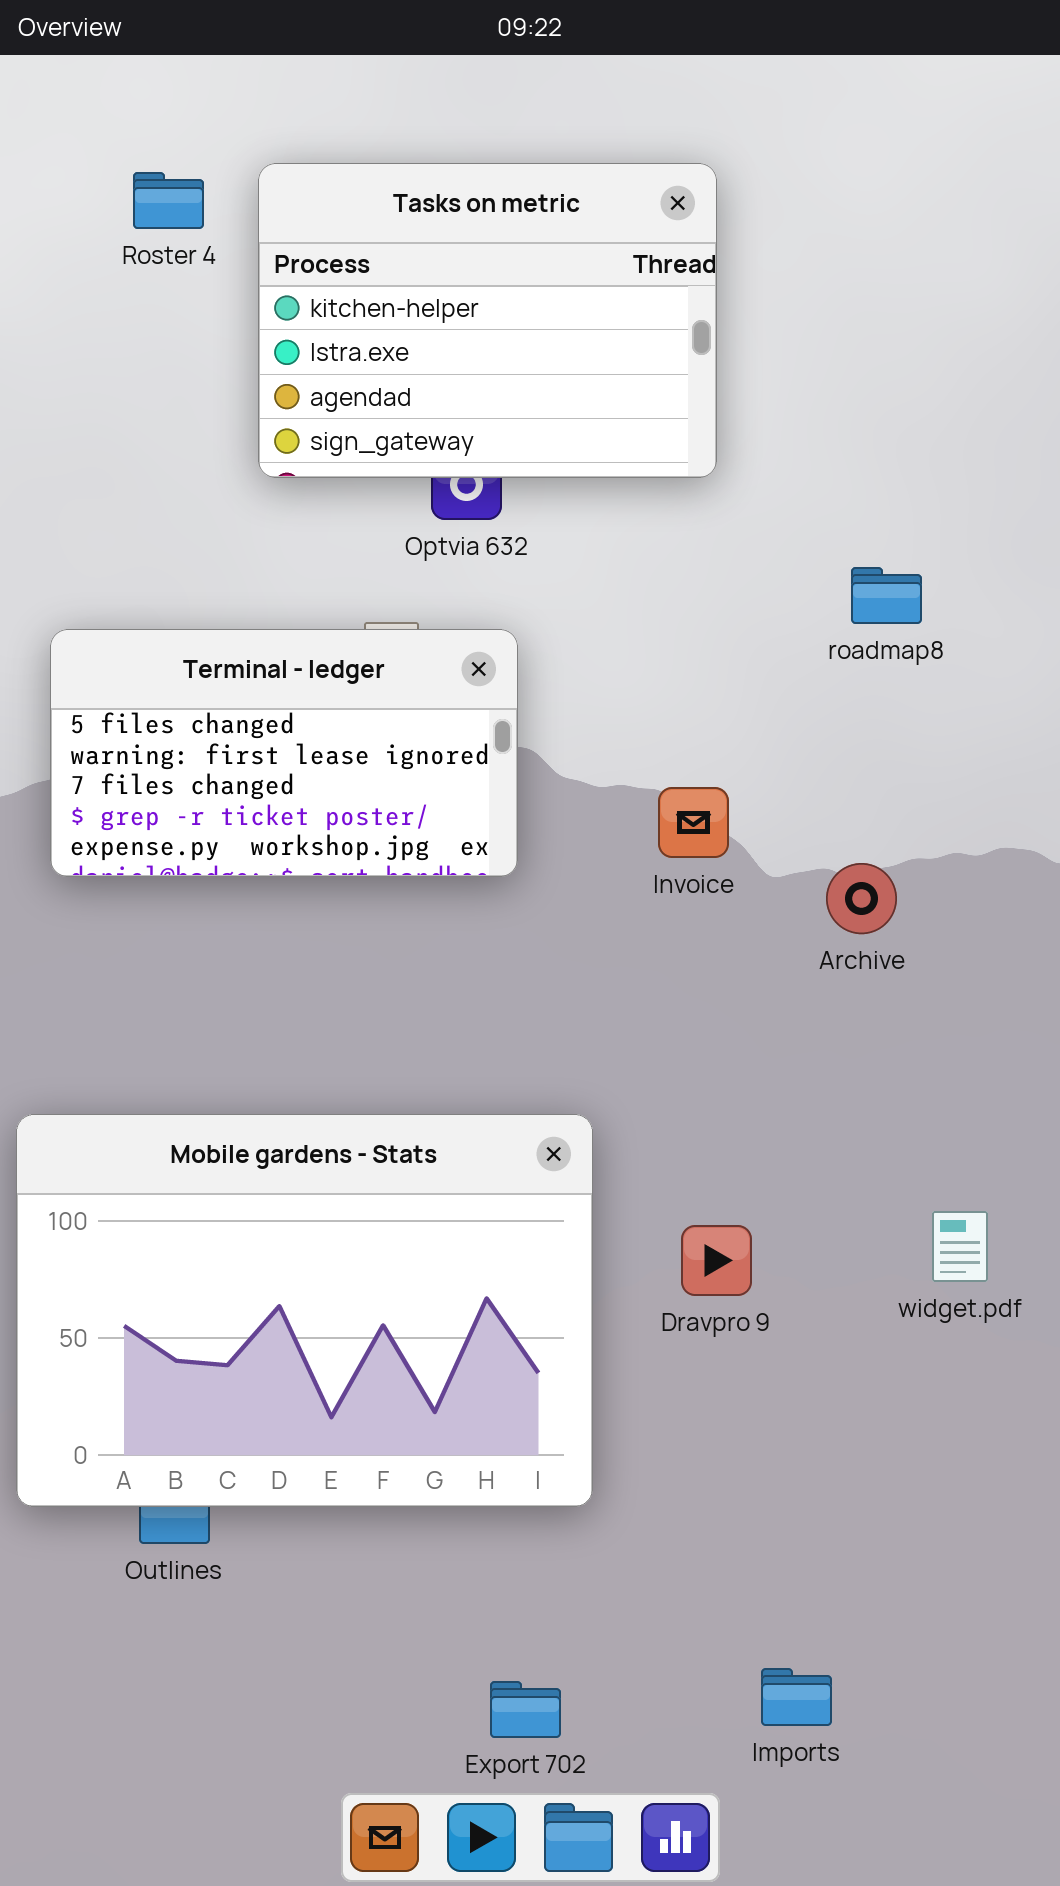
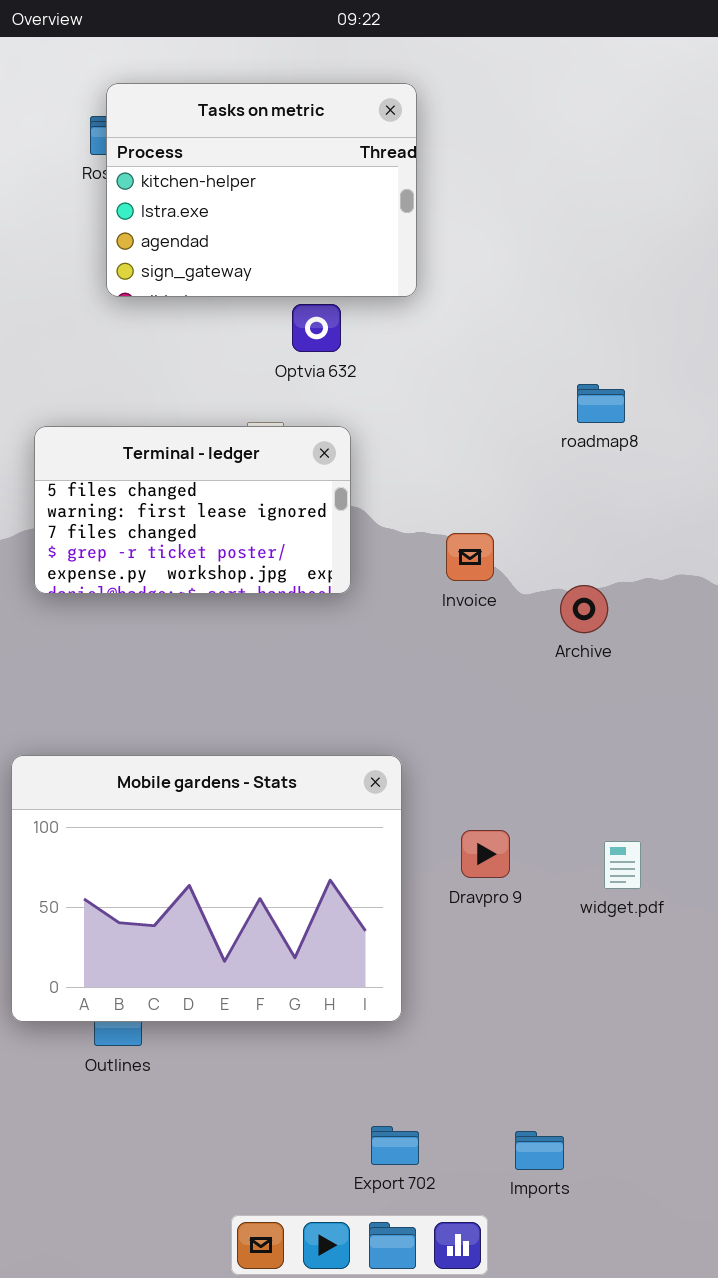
Tasks on metric: [258,163,717,478] -> [106,83,417,297], moved
widget.pdf: [932,1211,988,1282] -> [604,841,641,889], moved
Export 702: [490,1681,561,1738] -> [371,1126,419,1165], moved

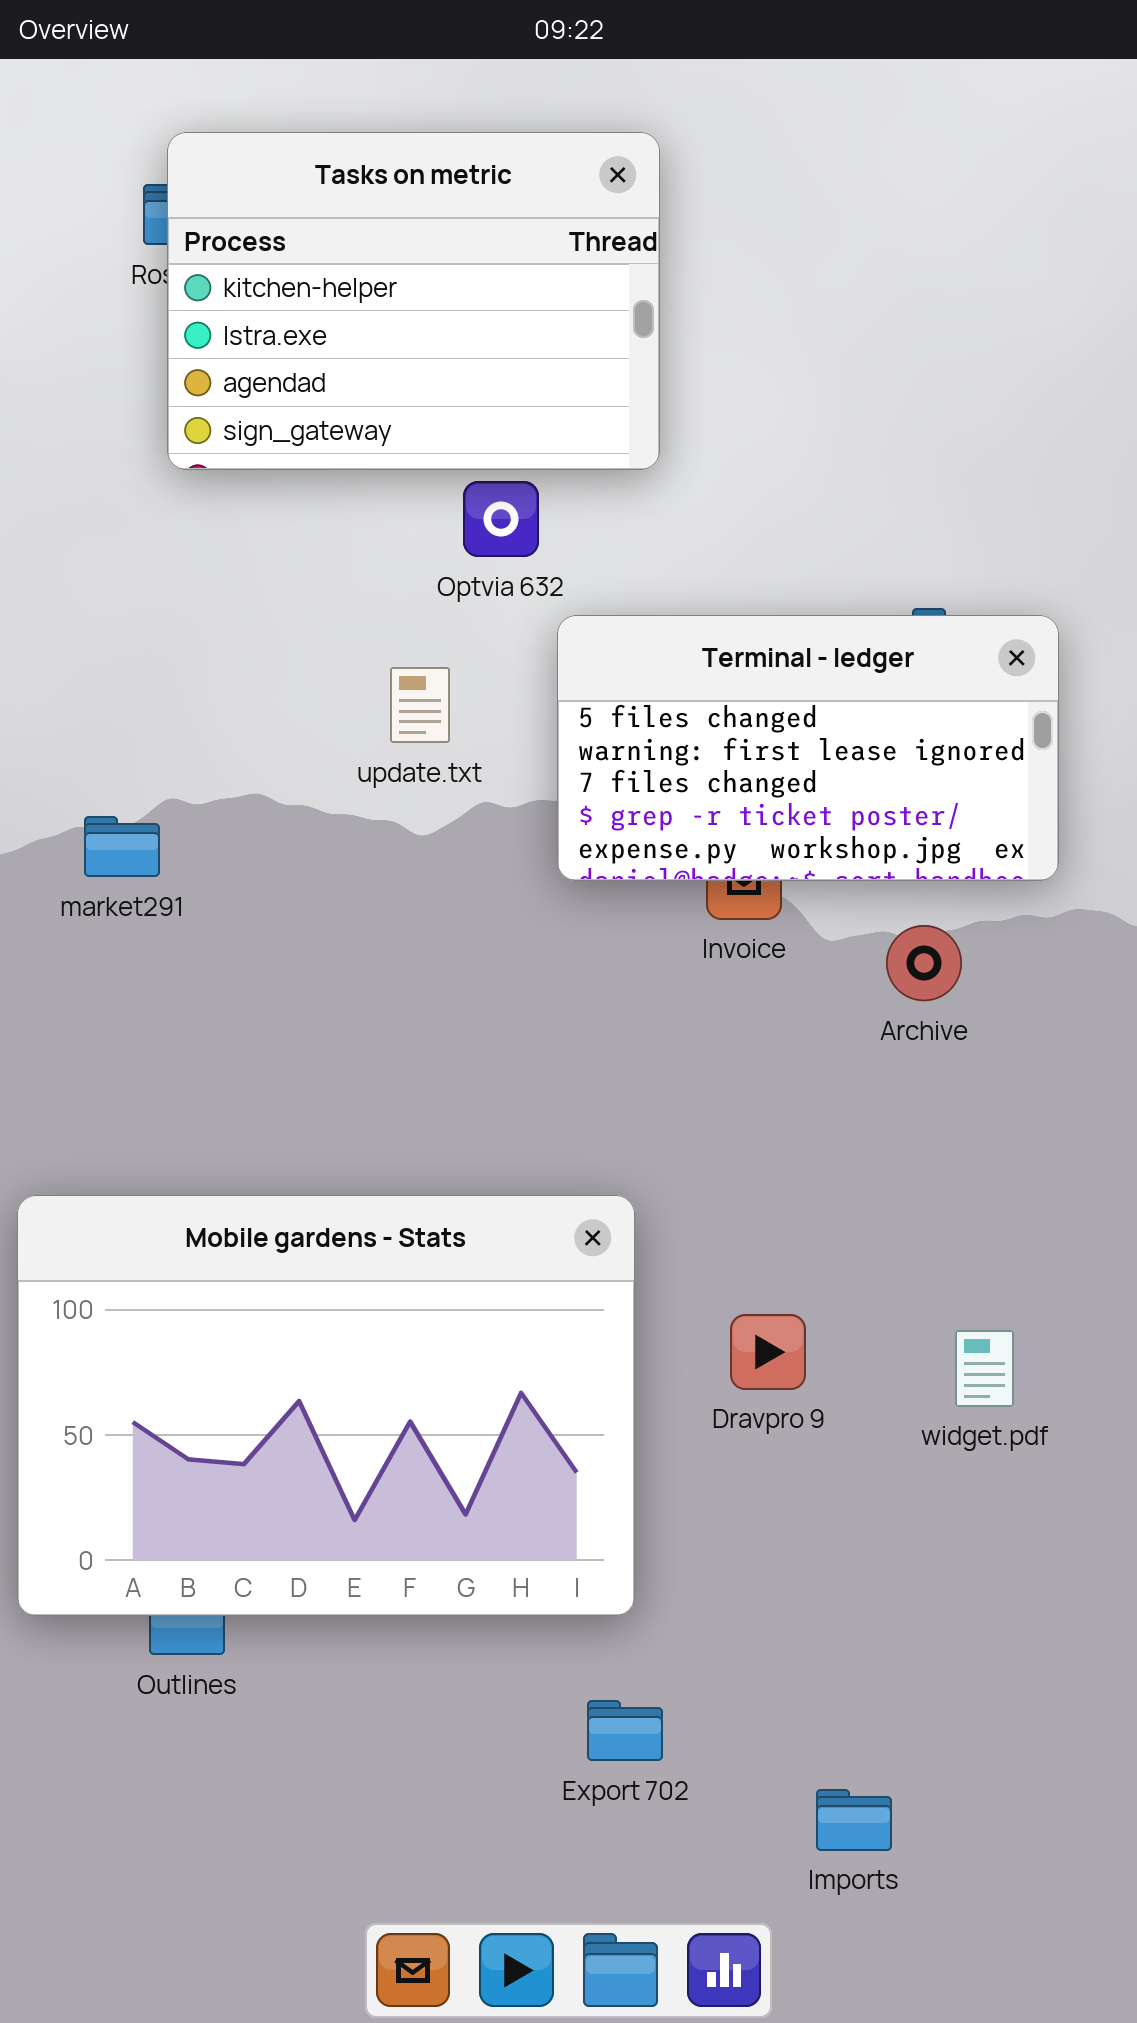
Terminal - ledger: [34,426,351,594] -> [557,615,1059,881], moved
Export 702: [371,1126,419,1165] -> [587,1700,663,1761], moved

